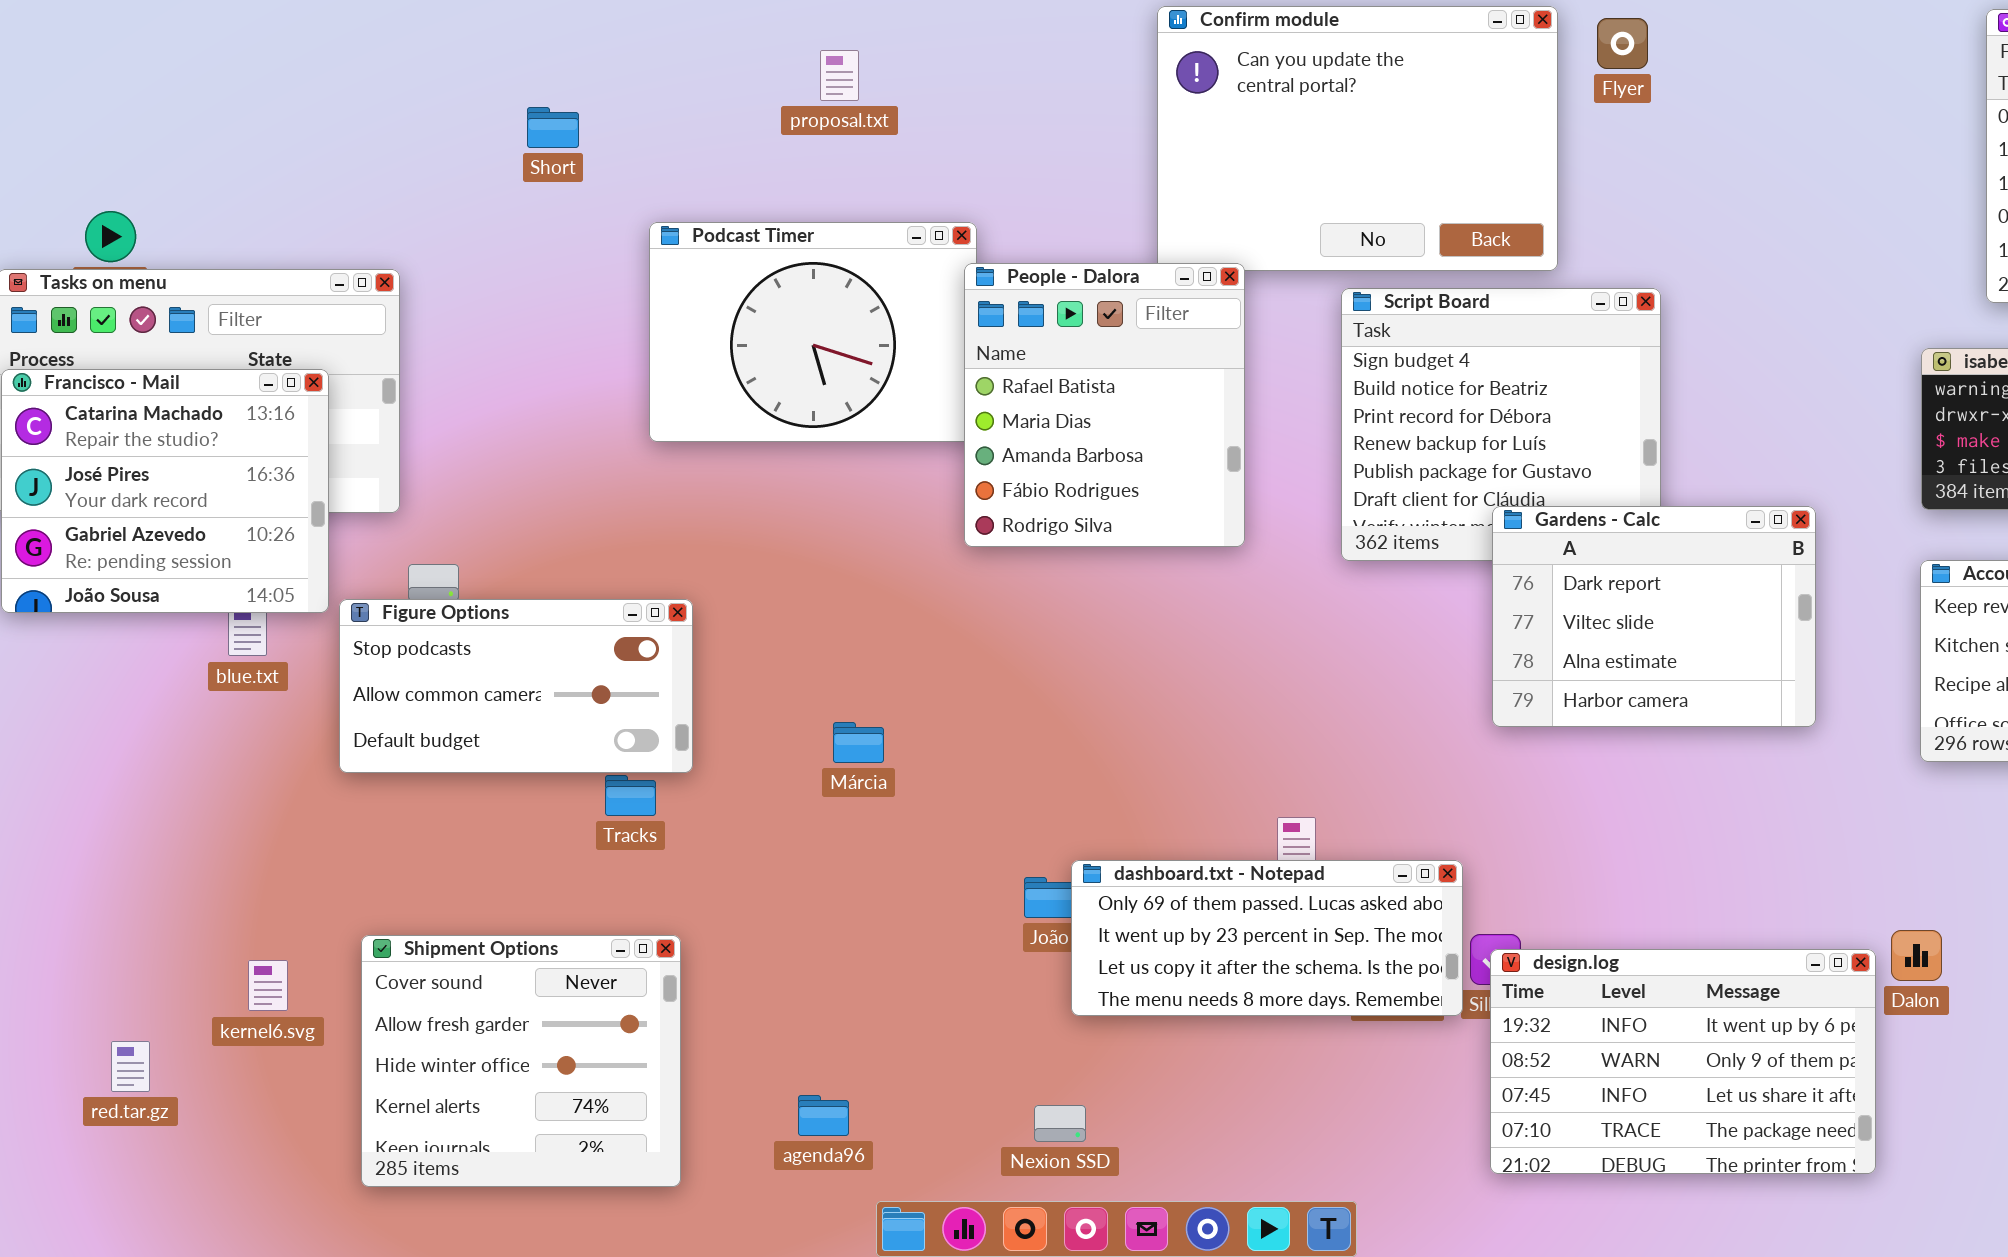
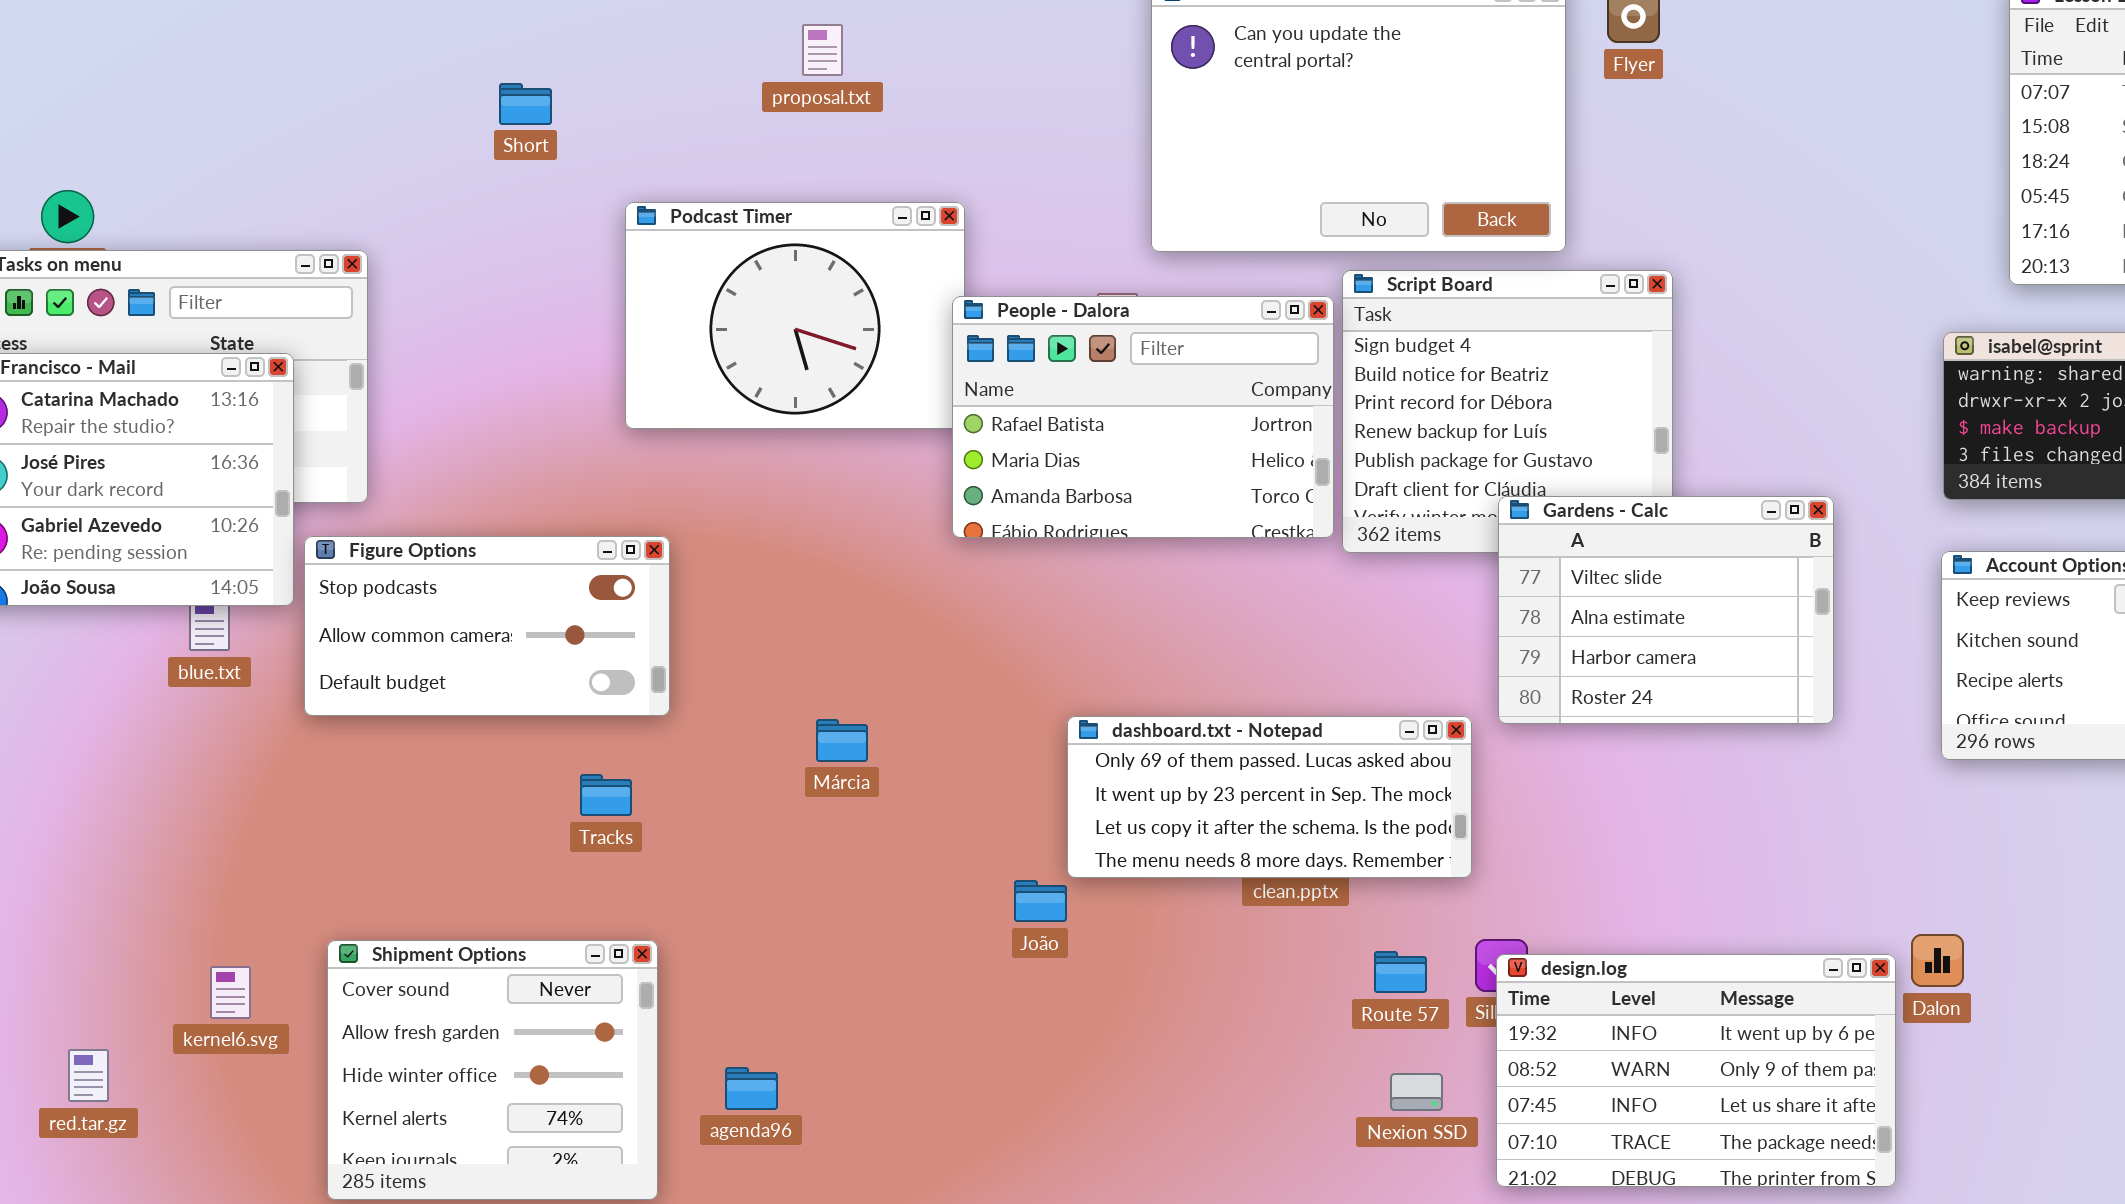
People - Dalora: [964,263,1245,547] -> [952,296,1334,538], resized
Gardens - Calc: [1492,506,1816,727] -> [1498,496,1834,724], scrolled down 1 row
Figure Options: [339,599,693,773] -> [304,536,670,716], moved
dashboard.txt - Notepad: [1071,860,1463,1016] -> [1067,716,1472,878], moved
agenda96: [798,1095,849,1136] -> [725,1067,778,1110], moved
Nexion SSD: [1034,1105,1086,1142] -> [1390,1073,1443,1111], moved

